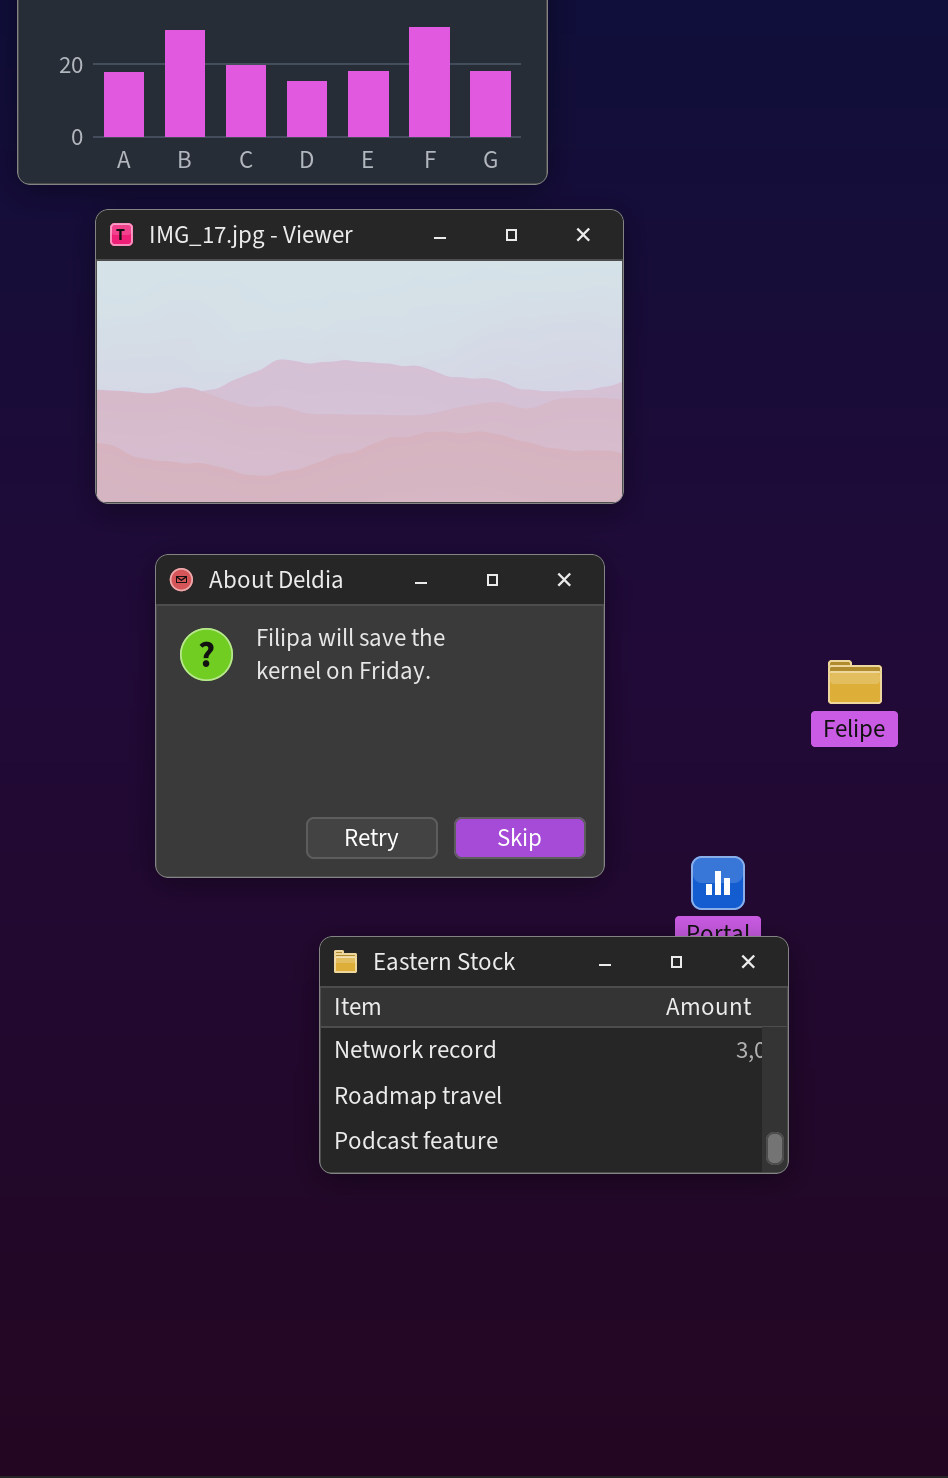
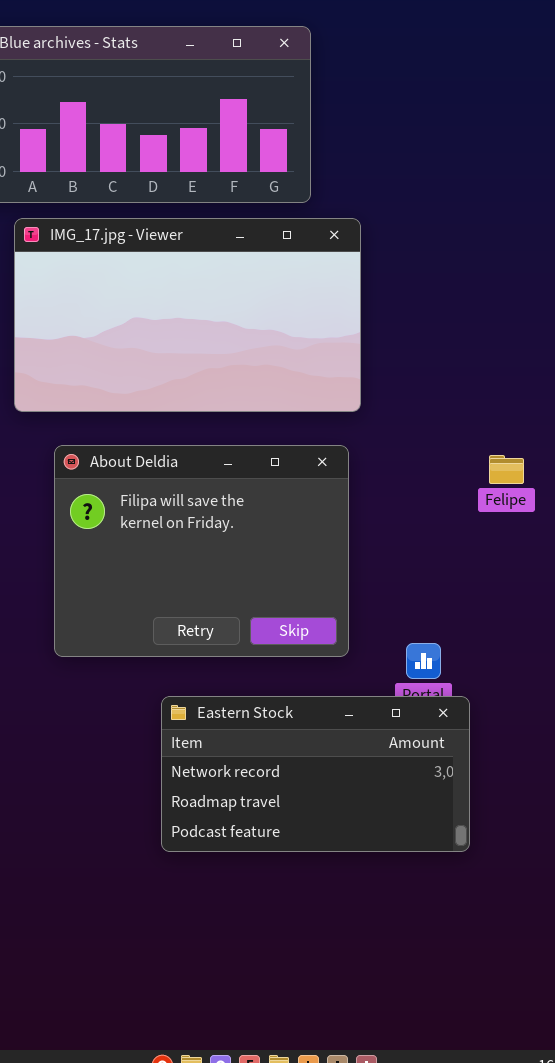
Felipe: [828,660,882,704] -> [489,455,524,484], moved

